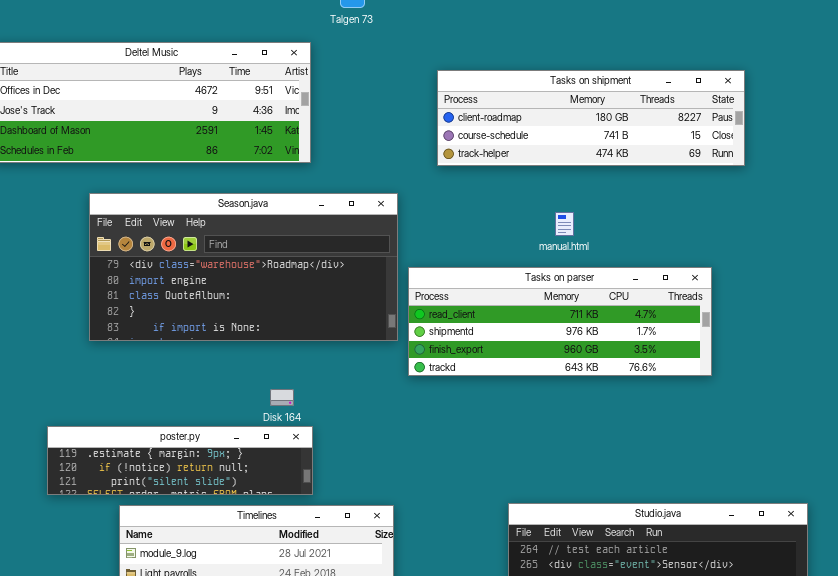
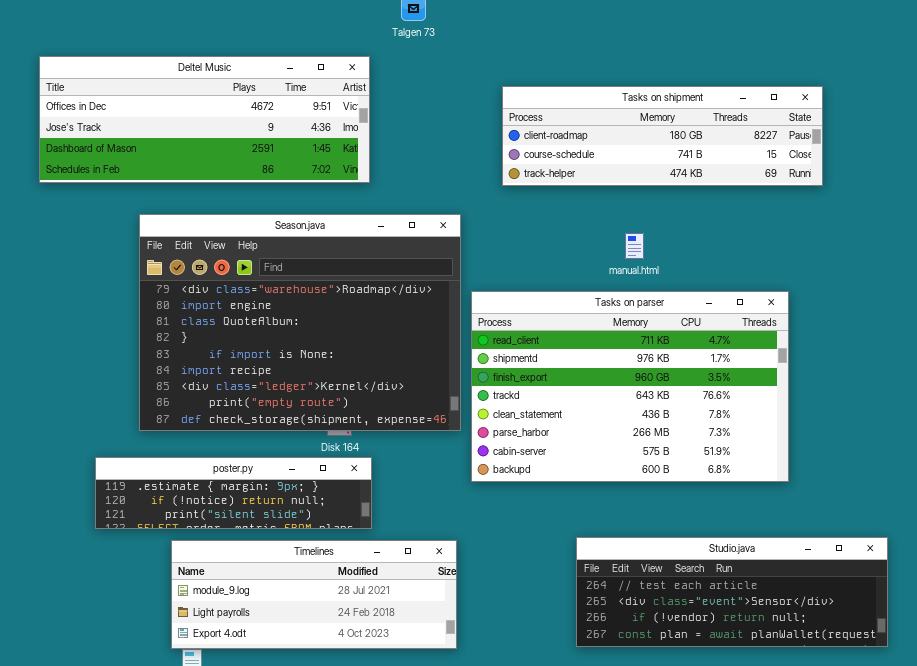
Season.java: [89,193,398,341] -> [139,214,461,431], resized
Tasks on parser: [408,267,712,376] -> [471,291,789,482], resized

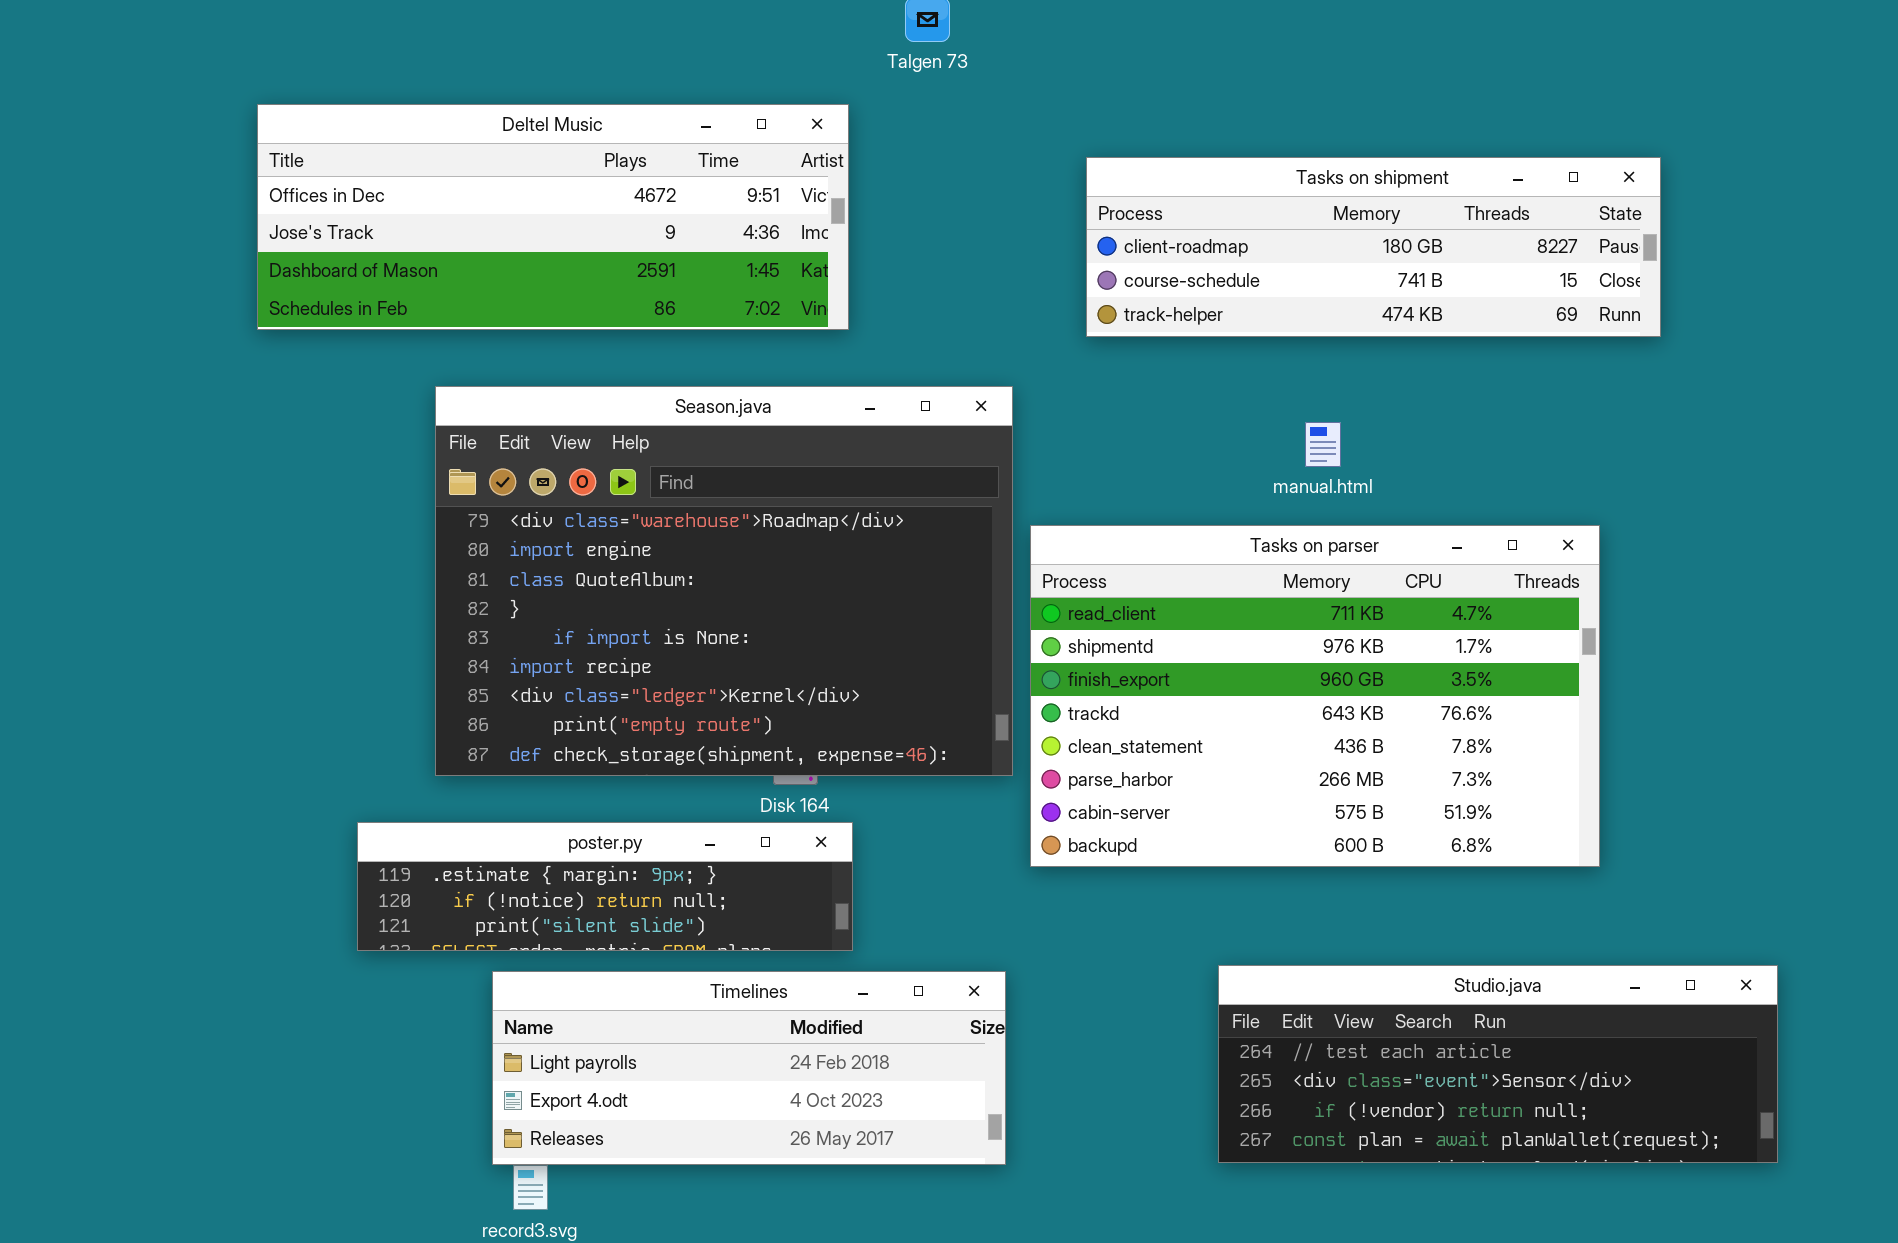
Timelines: [171,540,457,649] -> [492,971,1006,1165], scrolled down 1 row

